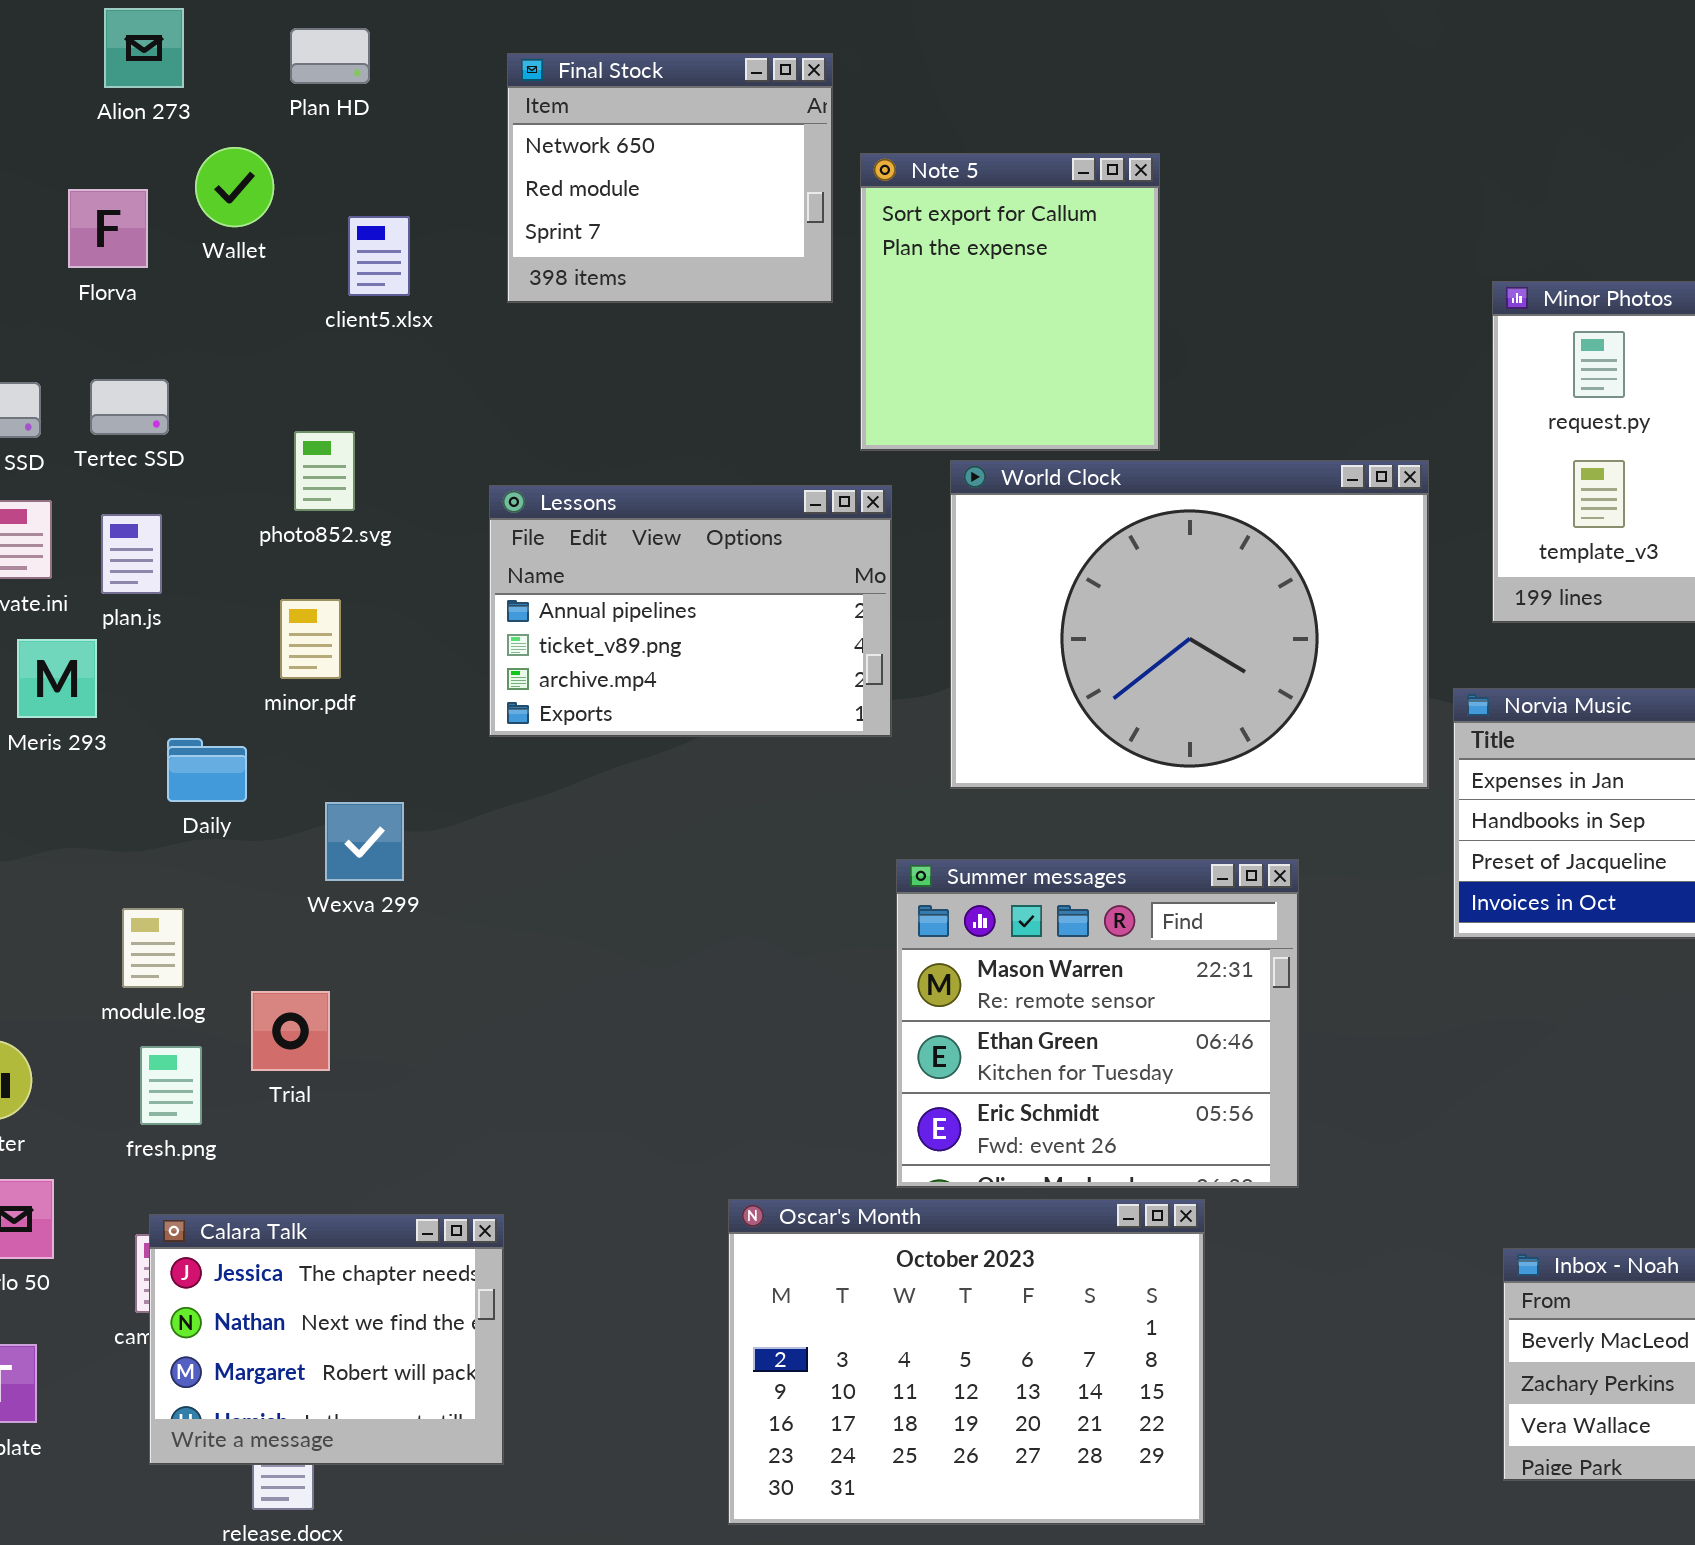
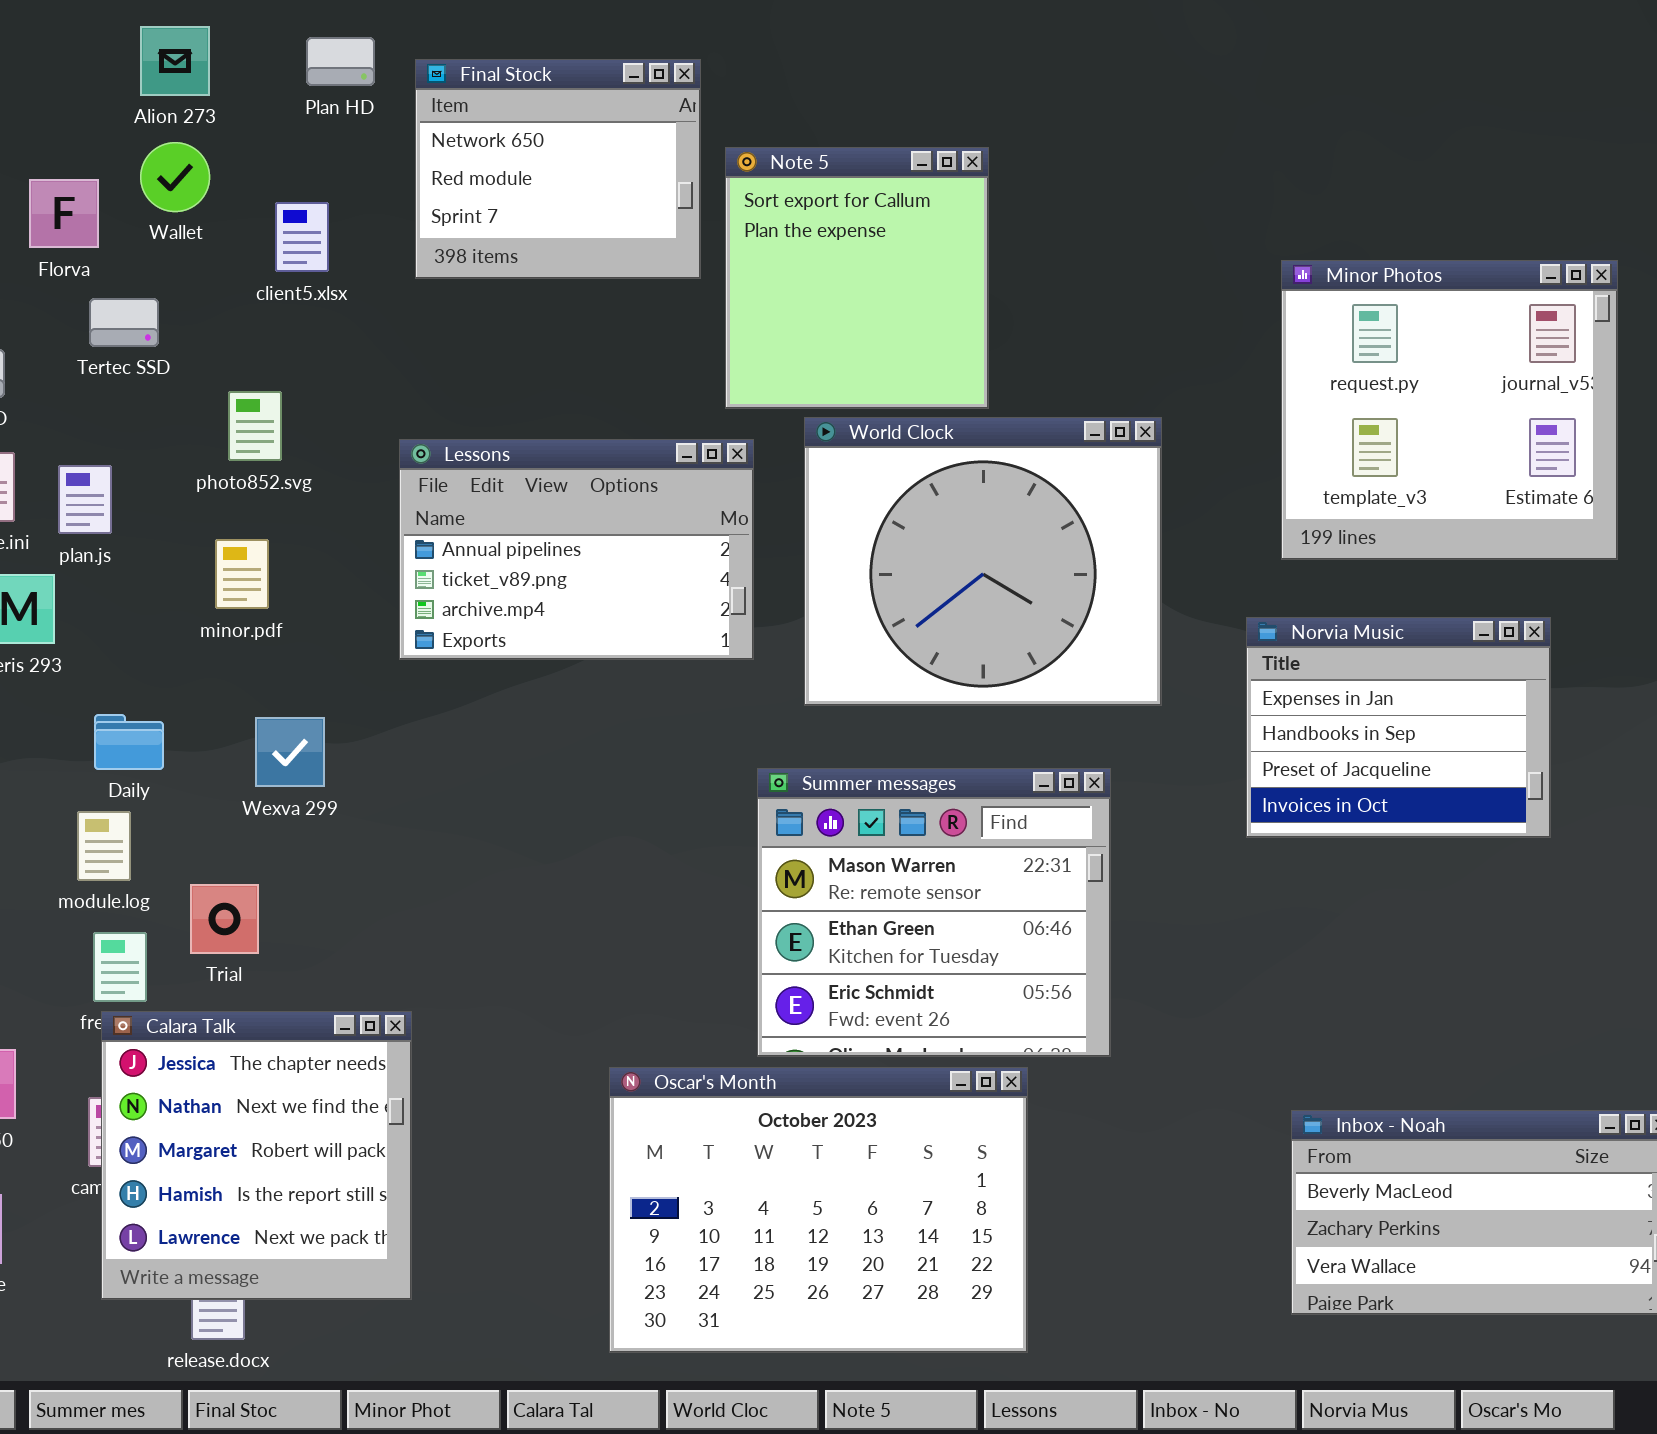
Alion 273: [104,8,184,88] -> [140,26,210,96], moved
Plan HD: [290,28,370,84] -> [306,37,375,86], moved
Tertec SSD: [90,379,169,435] -> [89,298,159,347], moved
World Clock: [950,460,1429,789] -> [804,417,1162,706], resized
Daily: [167,738,247,802] -> [94,714,164,770], moved
Calara Talk: [149,1214,504,1465] -> [101,1011,412,1300], resized

